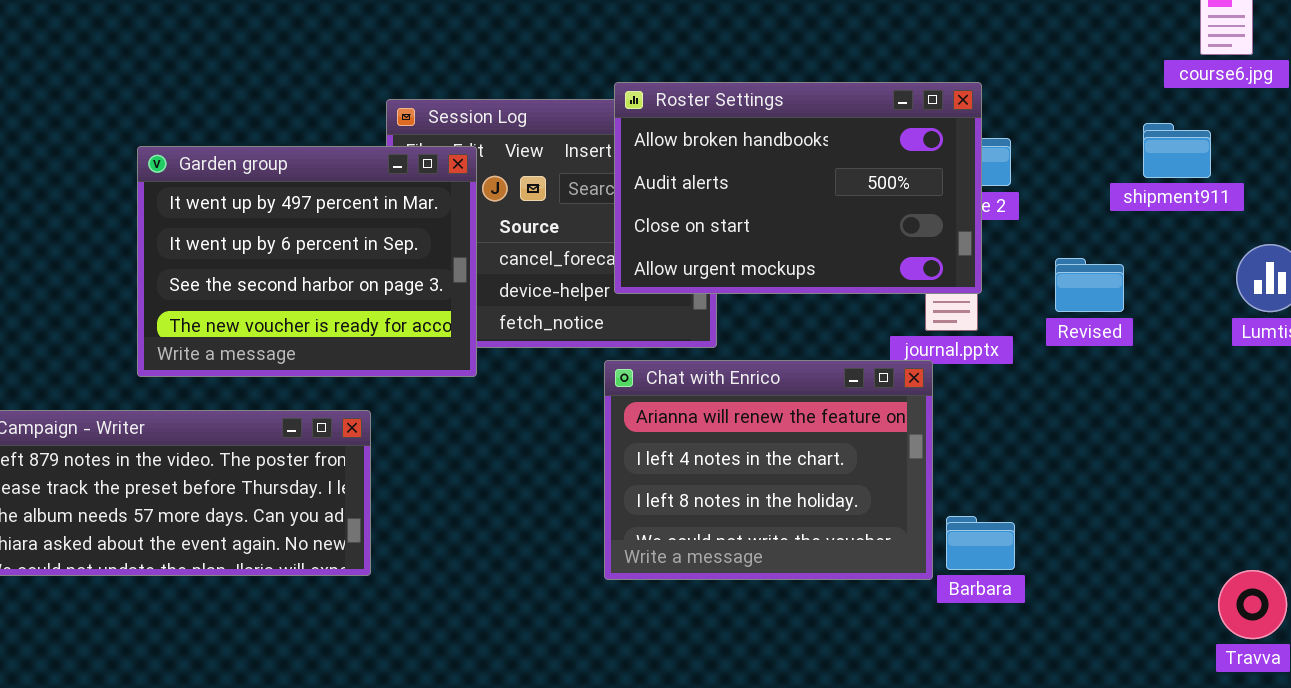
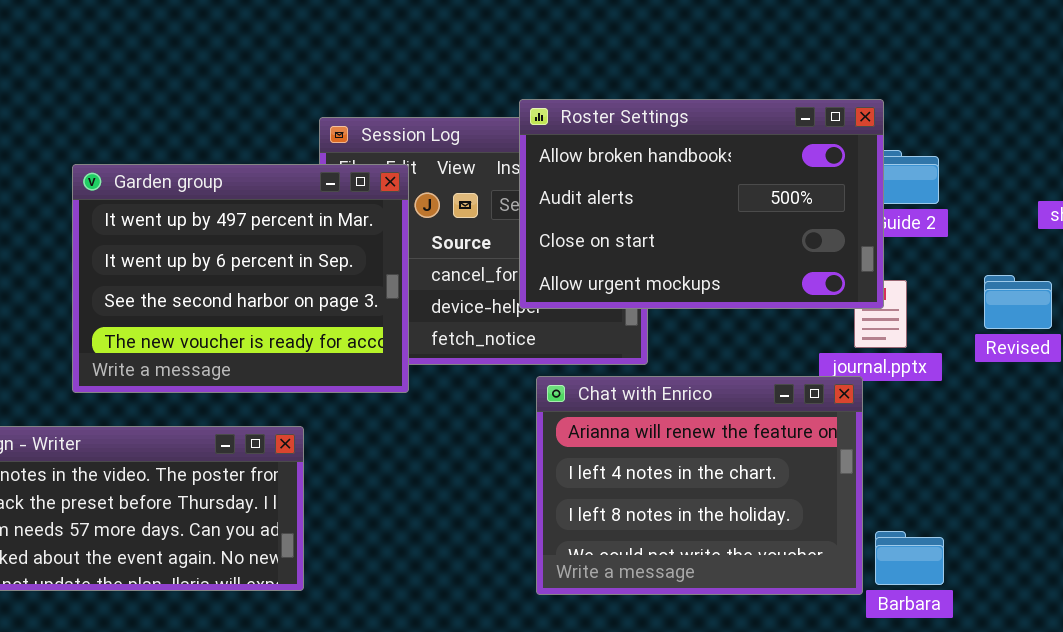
Roster Settings: [614,82,982,294] -> [519,99,884,309], moved

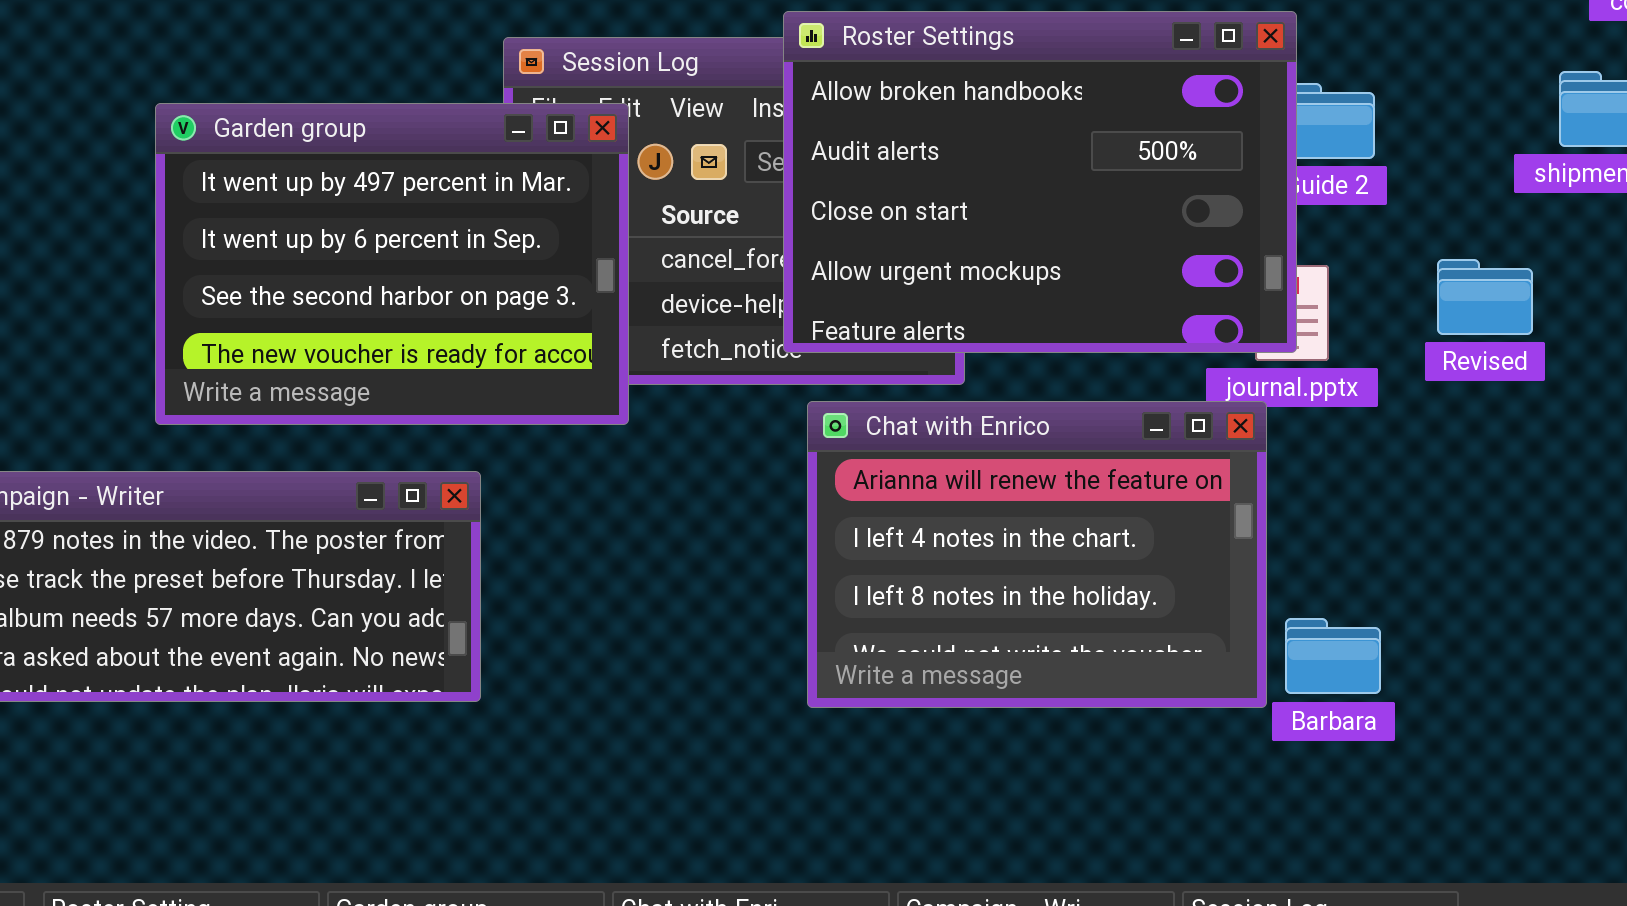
Roster Settings: [519,99,884,309] -> [783,11,1297,353], resized

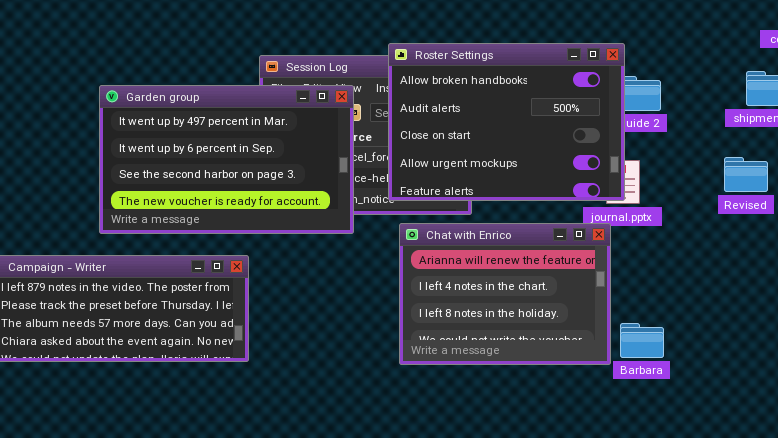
Garden group: [155,103,629,425] -> [99,85,354,234], resized
Revised: [1437,259,1533,335] -> [724,157,768,192], moved

